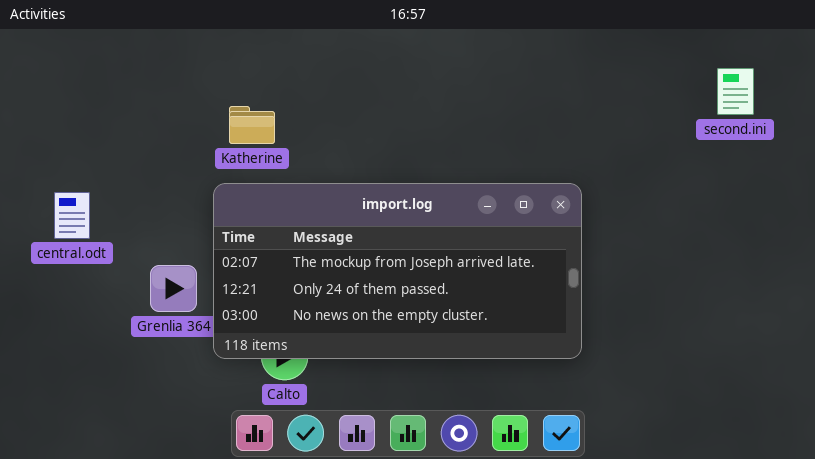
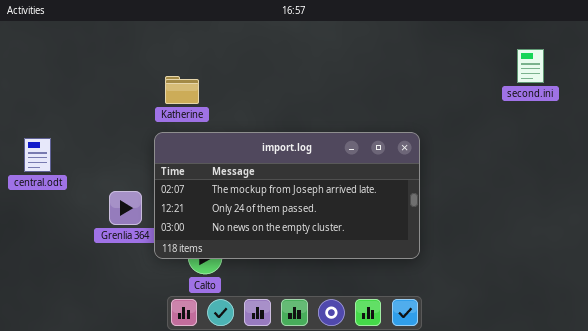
central.odt: [54,192,90,239] -> [24,138,51,172], moved

